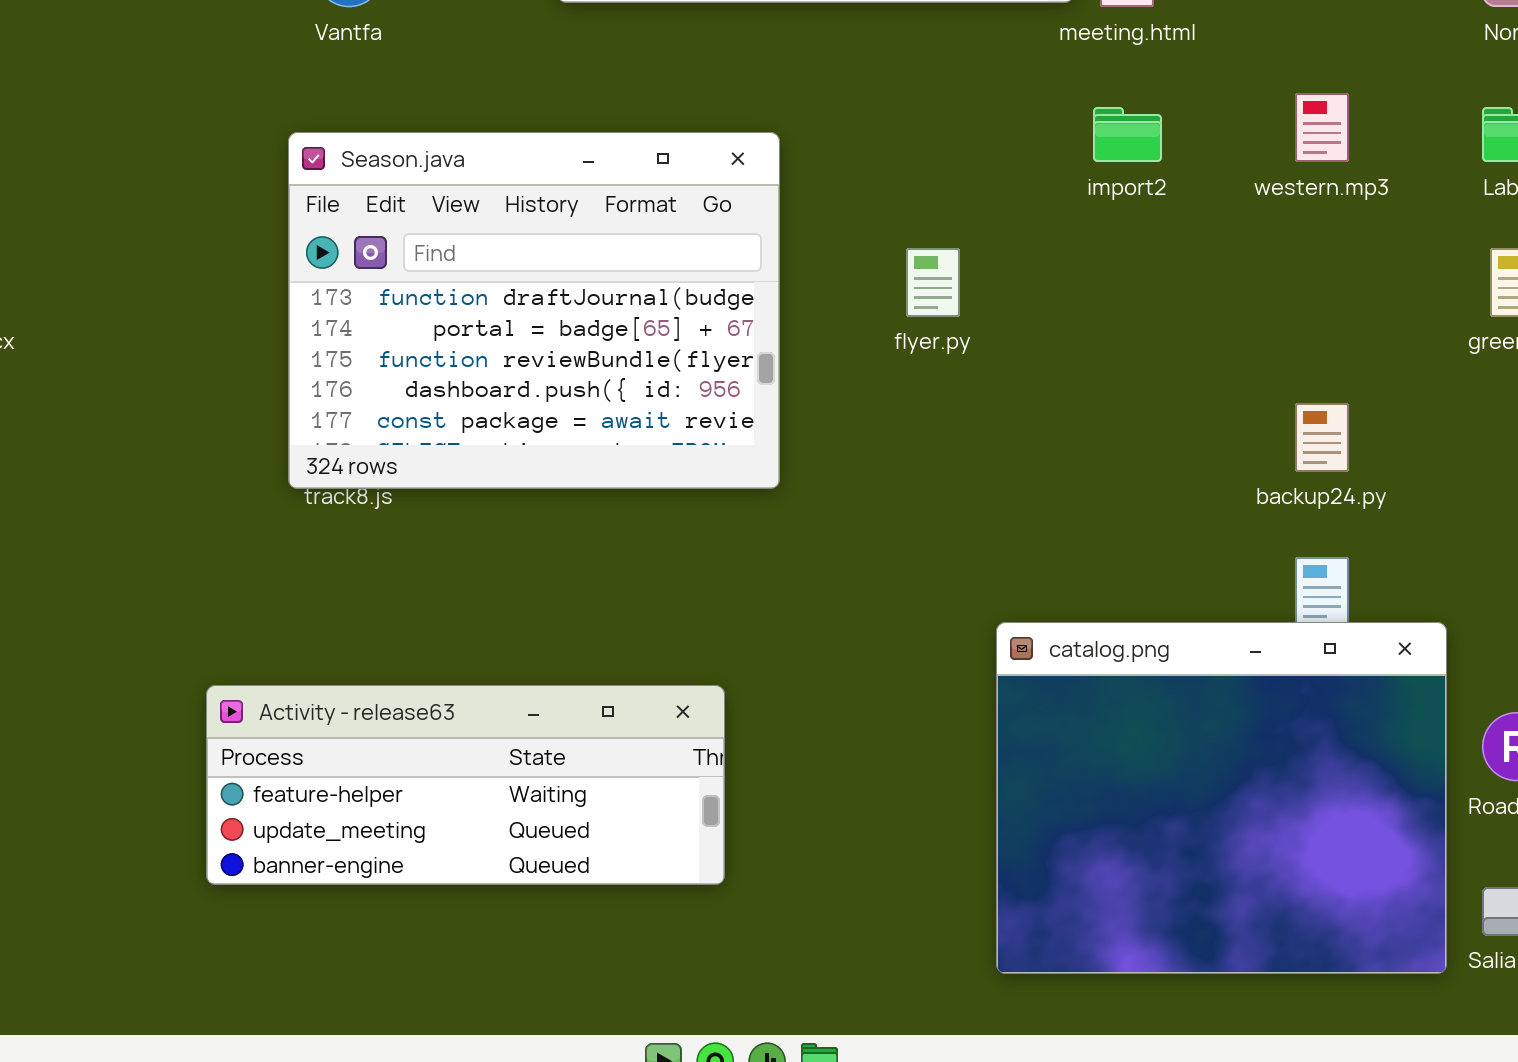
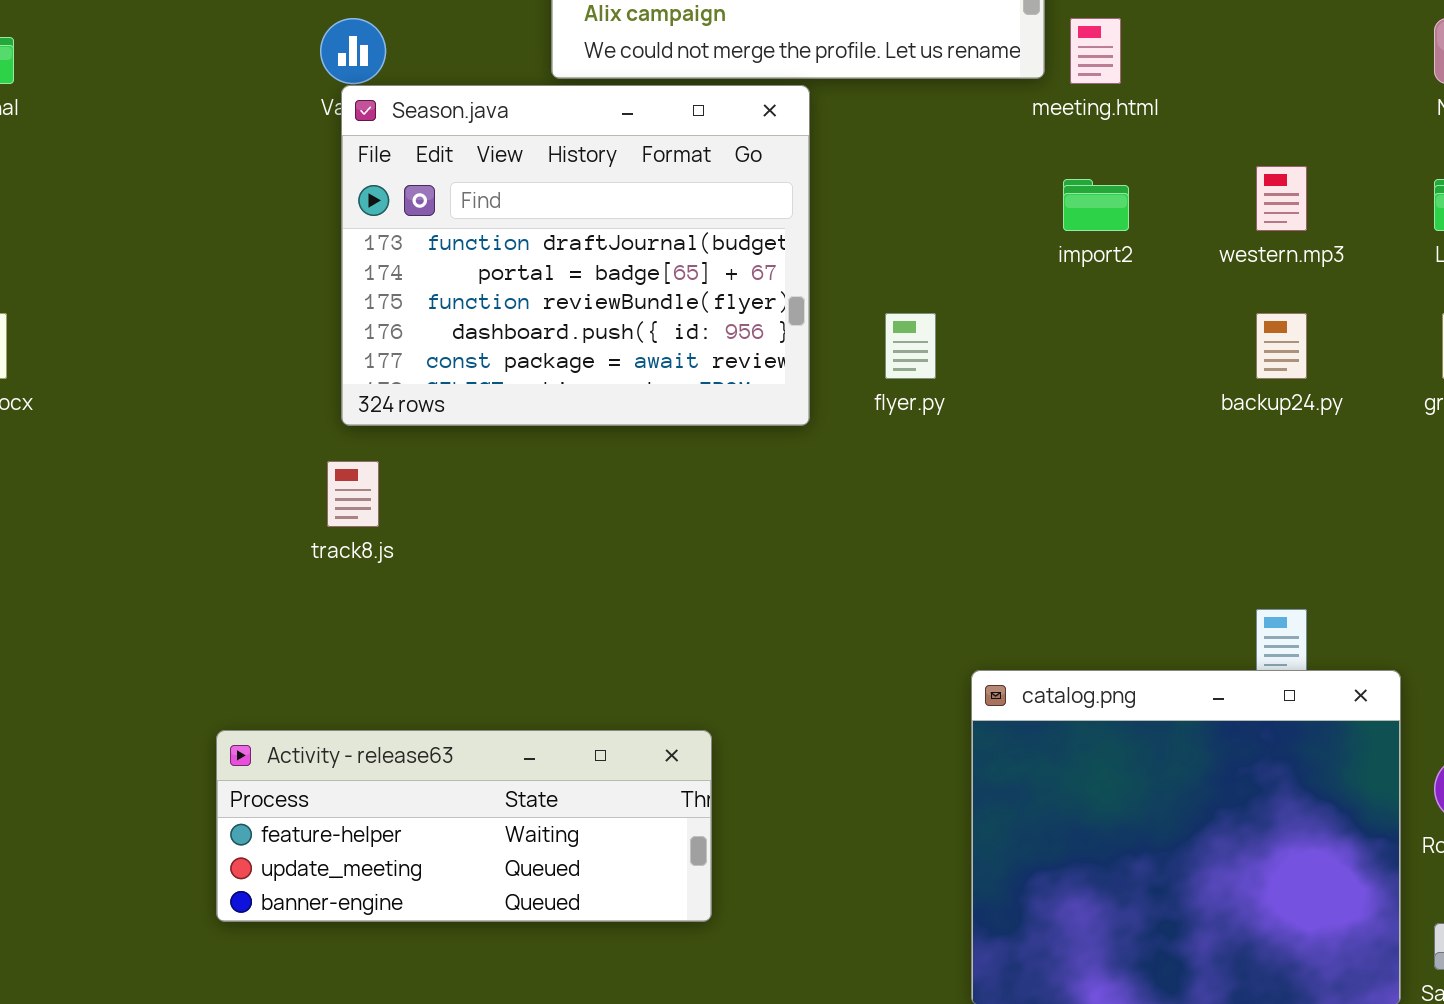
Season.java: [288,132,780,489] -> [341,85,810,426], moved
backup24.py: [1295,403,1349,472] -> [1256,313,1307,379], moved

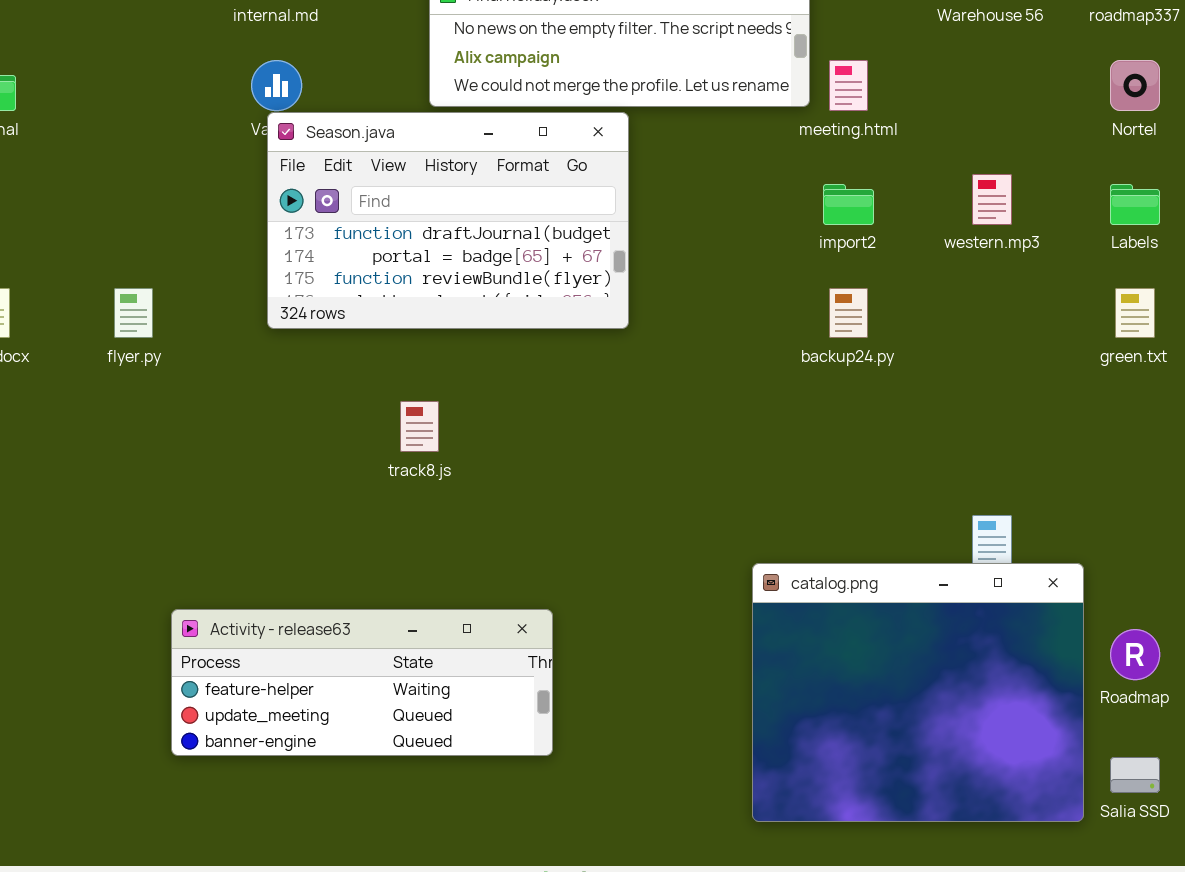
Season.java: [341,85,810,426] -> [267,112,629,329], resized
flyer.py: [885,313,936,379] -> [114,288,153,338], moved
backup24.py: [1256,313,1307,379] -> [829,288,868,338], moved
track8.js: [327,461,379,527] -> [400,401,439,452], moved

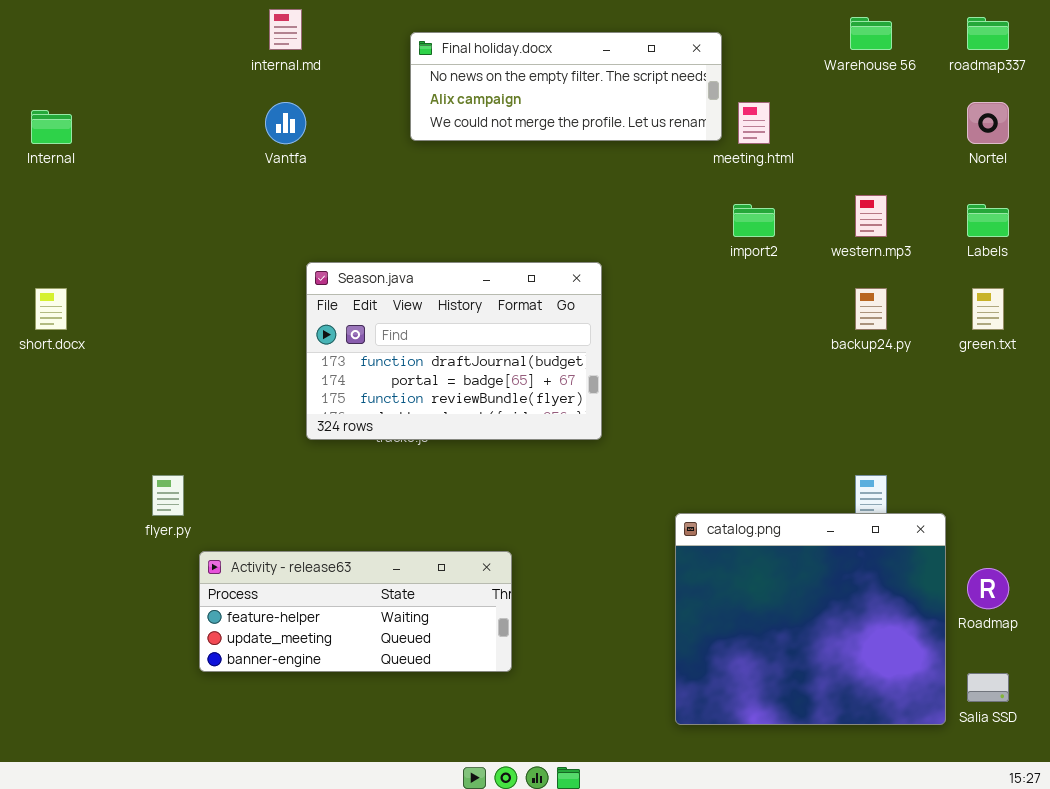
Season.java: [267,112,629,329] -> [306,262,602,440], moved
flyer.py: [114,288,153,338] -> [152,475,184,516], moved
backup24.py: [829,288,868,338] -> [855,288,887,330], moved

